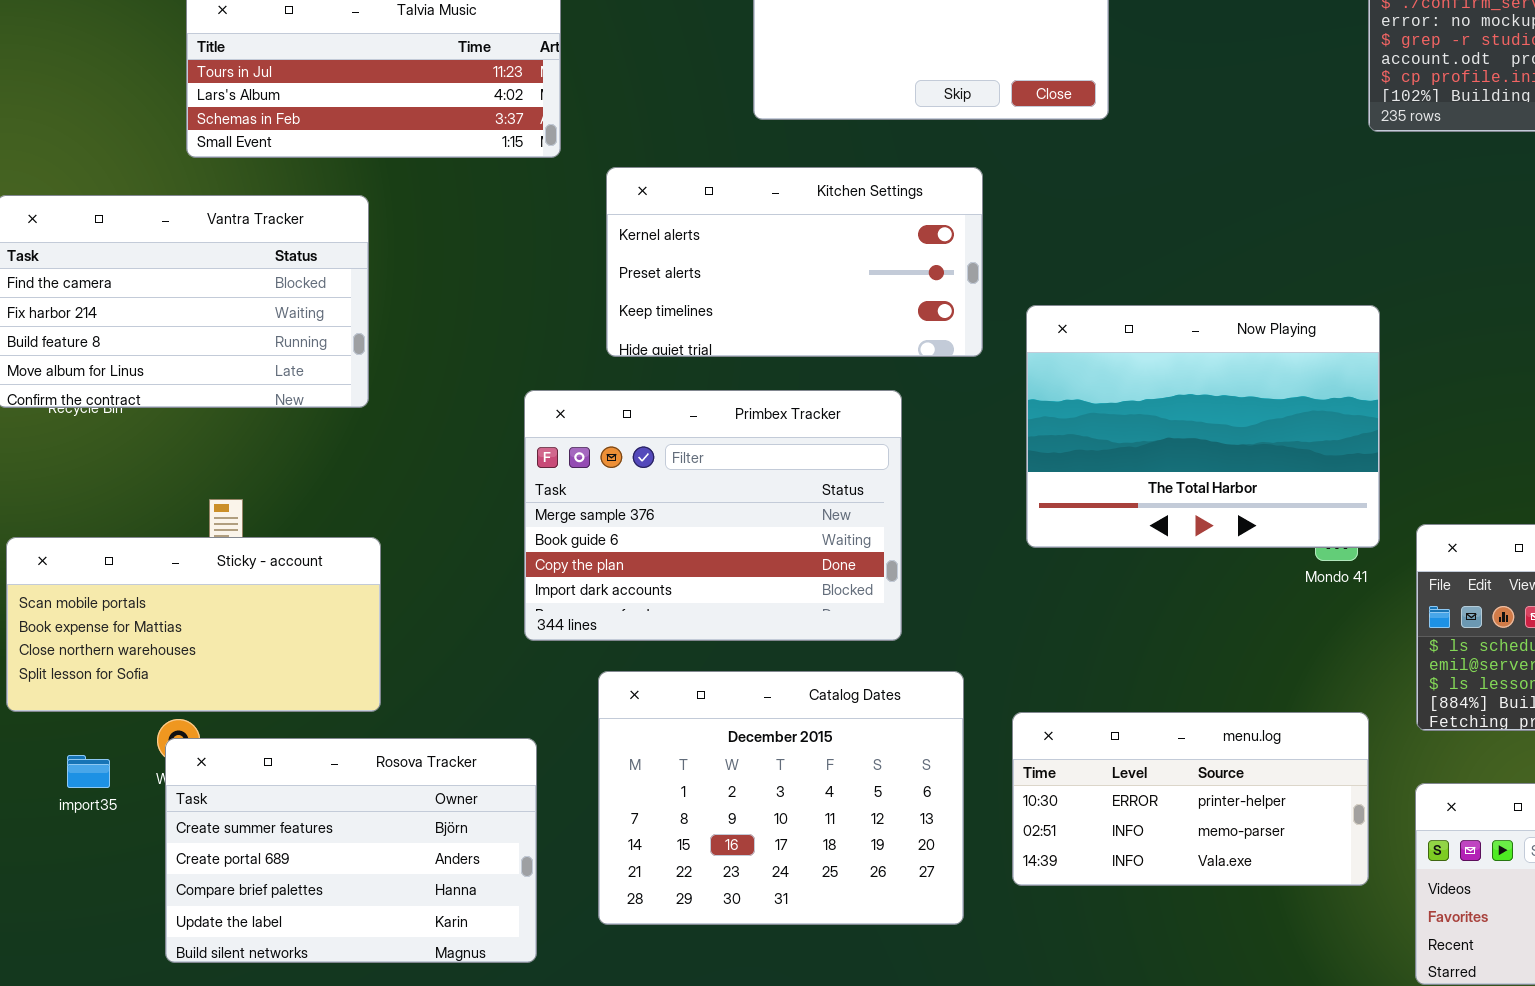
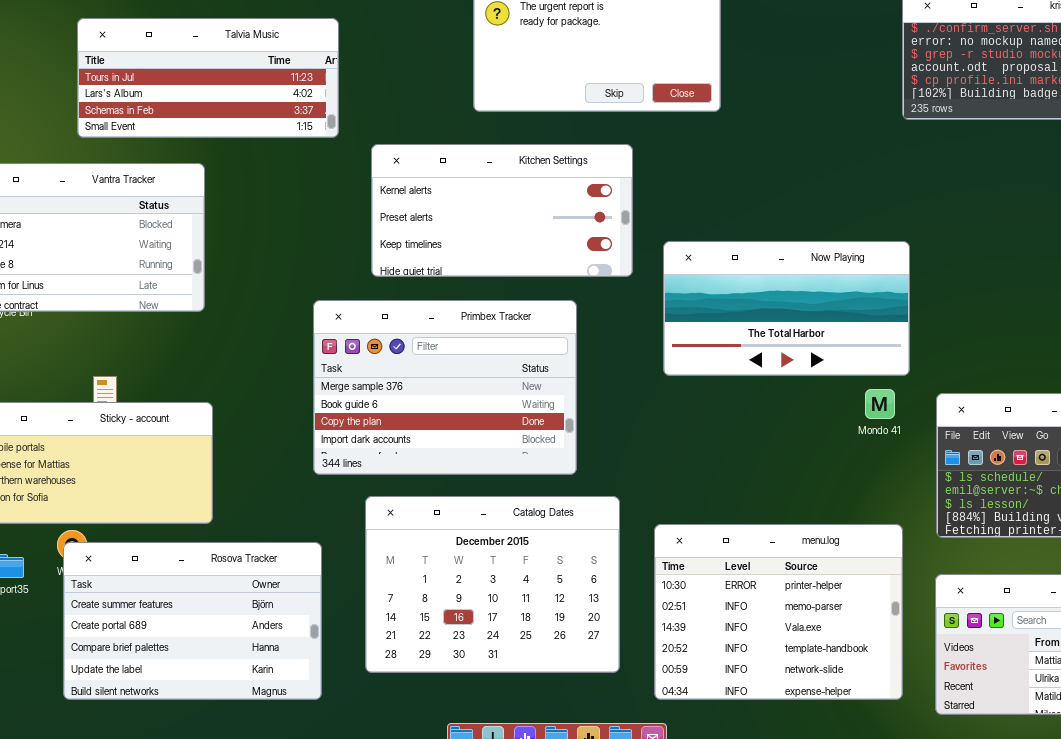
Now Playing: [1026,305,1380,548] -> [663,241,910,376], resized
menu.log: [1012,712,1369,886] -> [654,524,903,700], resized

